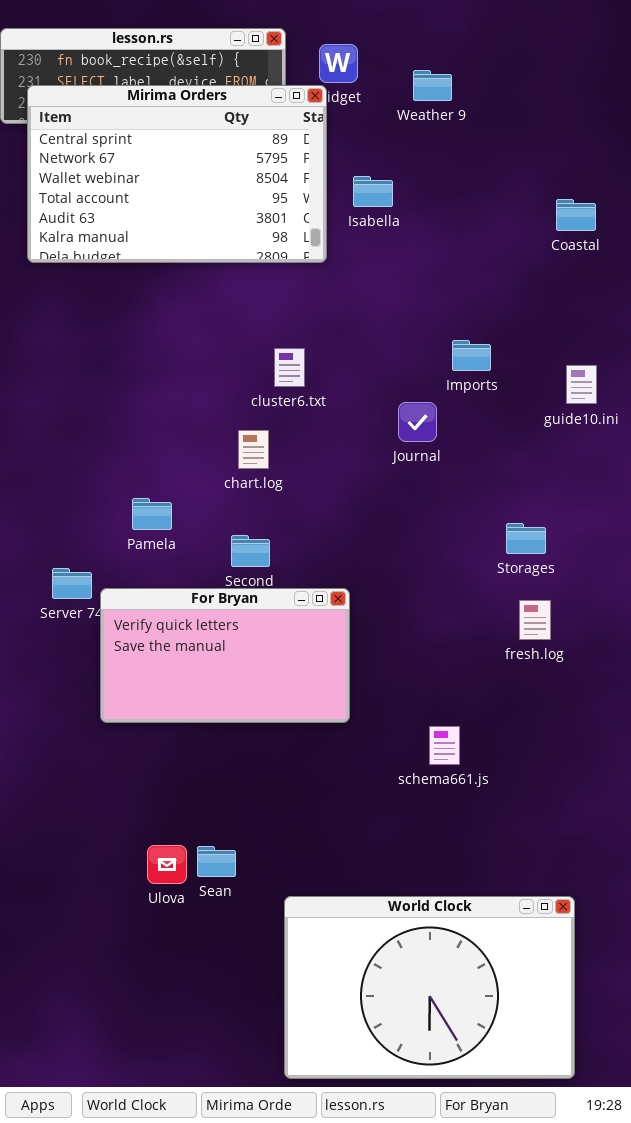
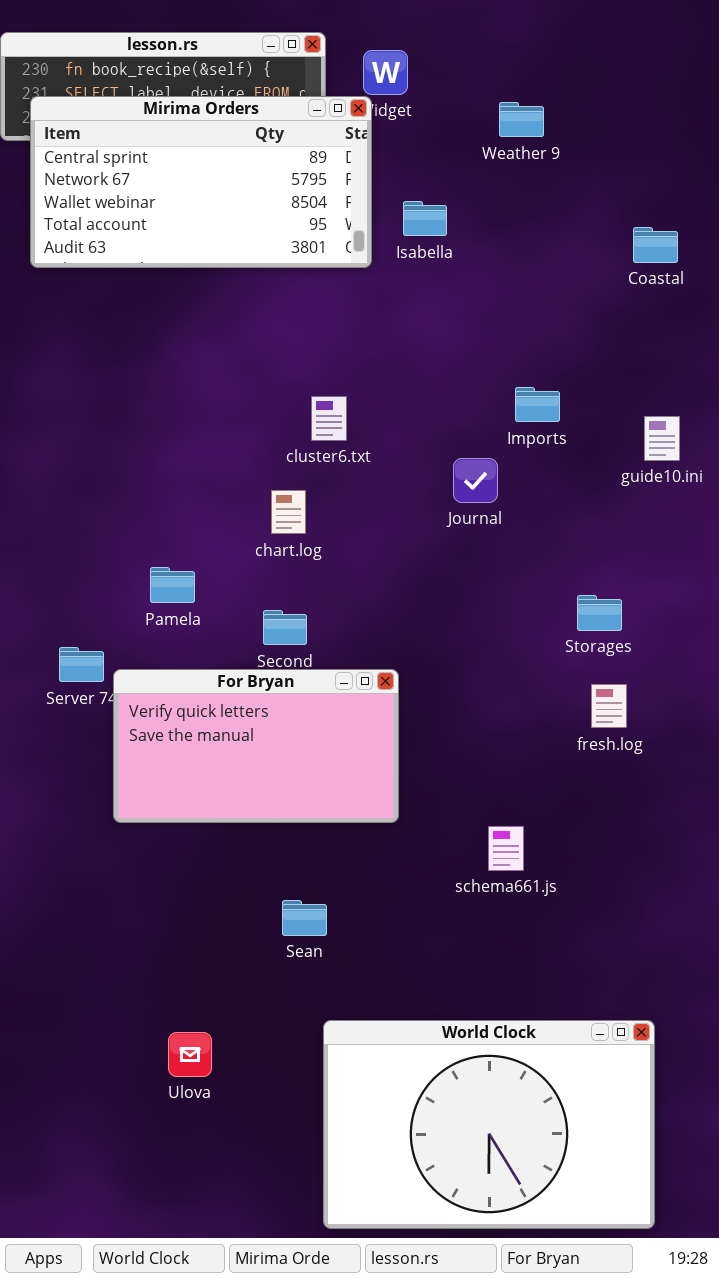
Weather 9: [413,70,452,101] -> [499,102,544,137], moved
Mirima Orders: [27,85,327,263] -> [30,96,372,268], resized
Ulova: [147,845,187,884] -> [168,1032,212,1077], moved
Sean: [197,846,236,877] -> [282,900,327,936], moved

